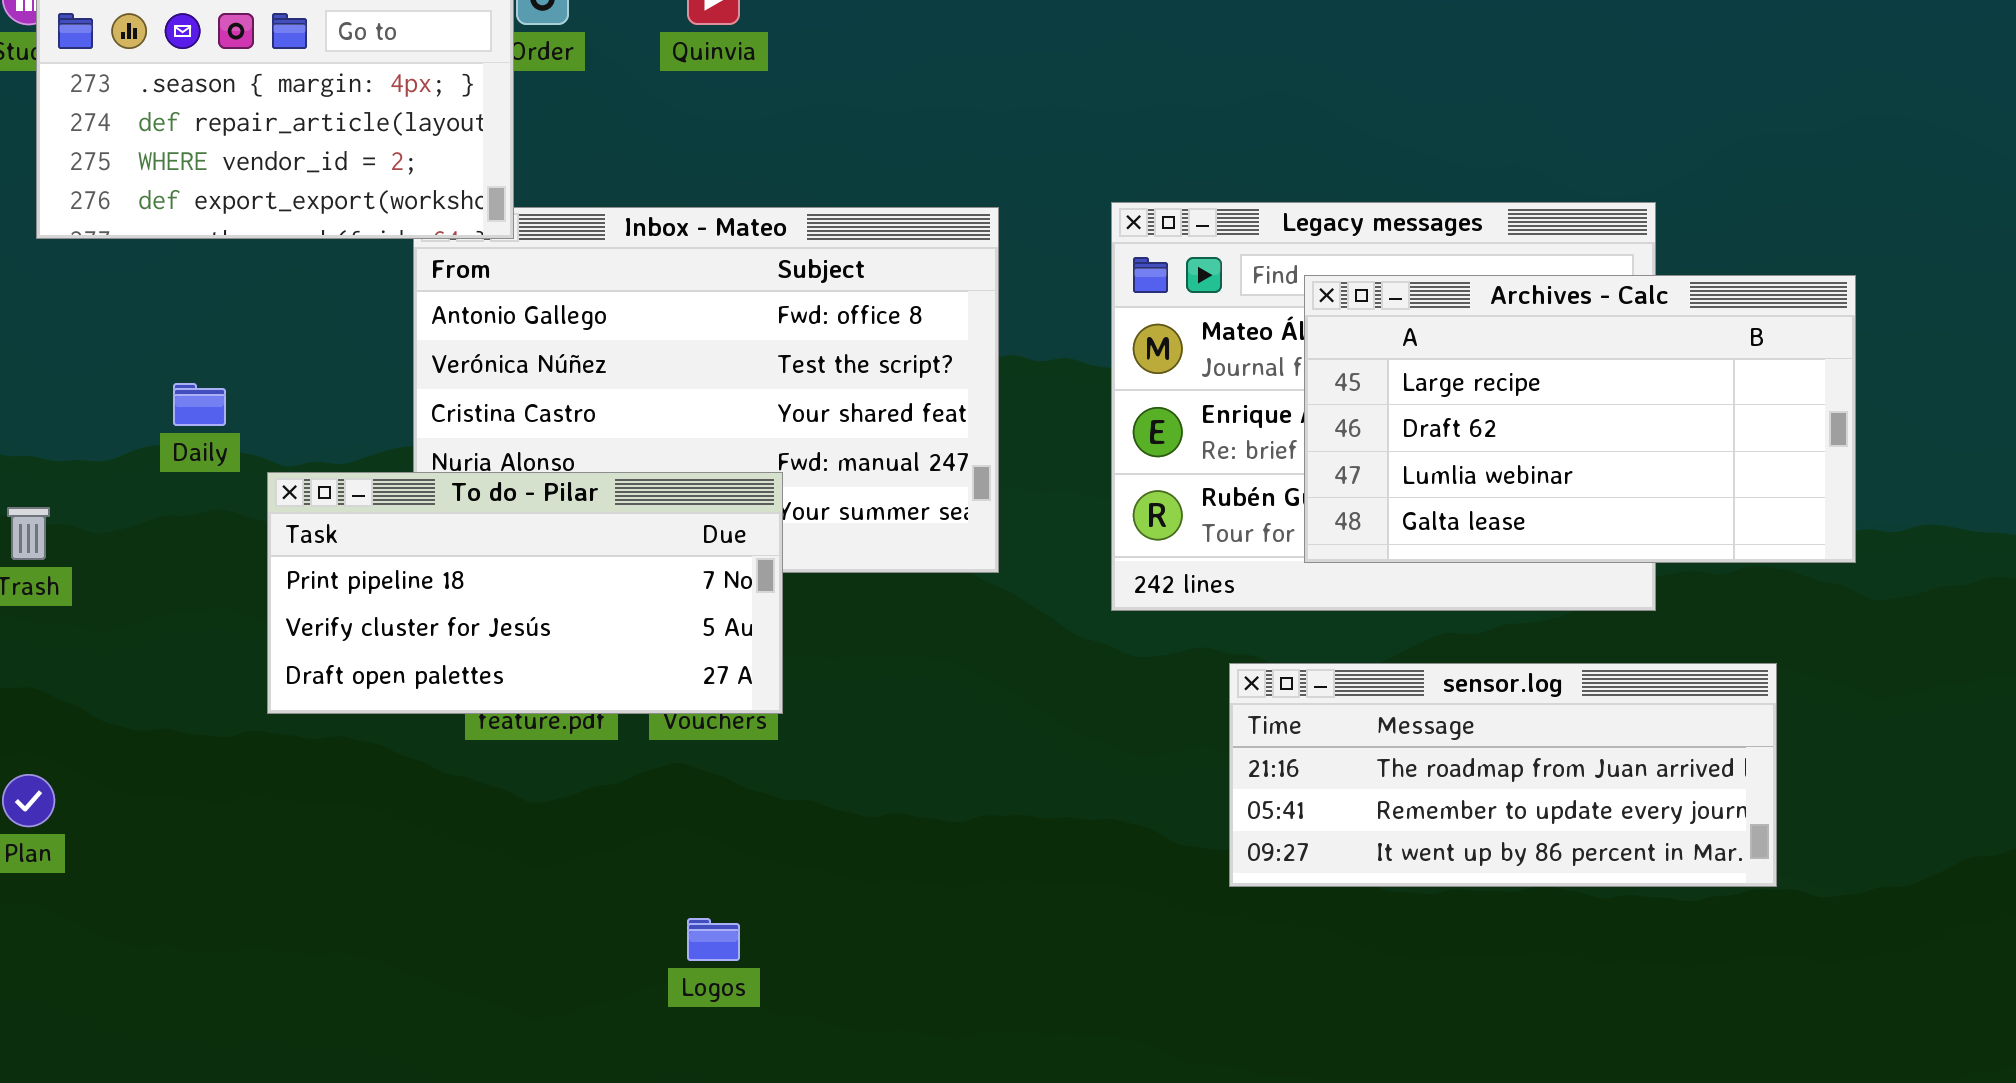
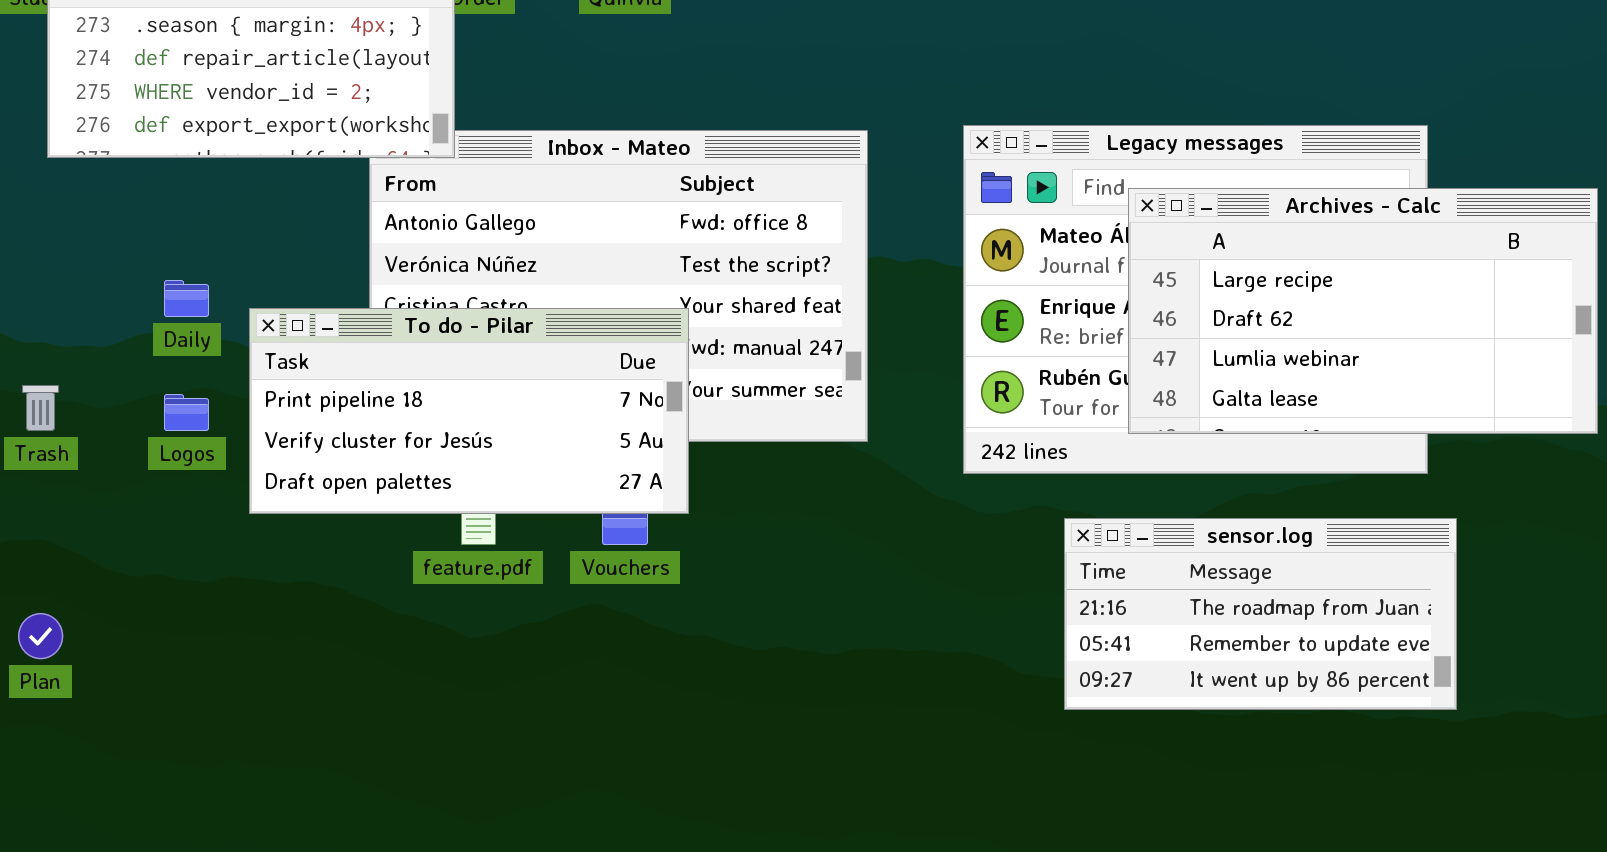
To do - Pilar: [267,472,783,714] -> [249,308,689,514], moved
sensor.log: [1229,663,1777,887] -> [1064,518,1457,710], resized
Logos: [687,918,740,961] -> [164,394,209,431], moved

